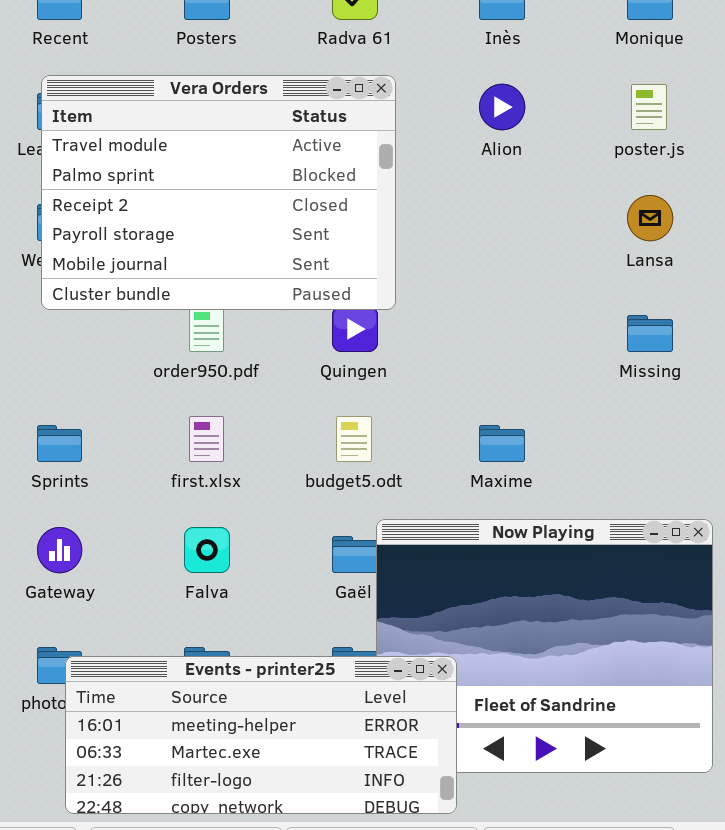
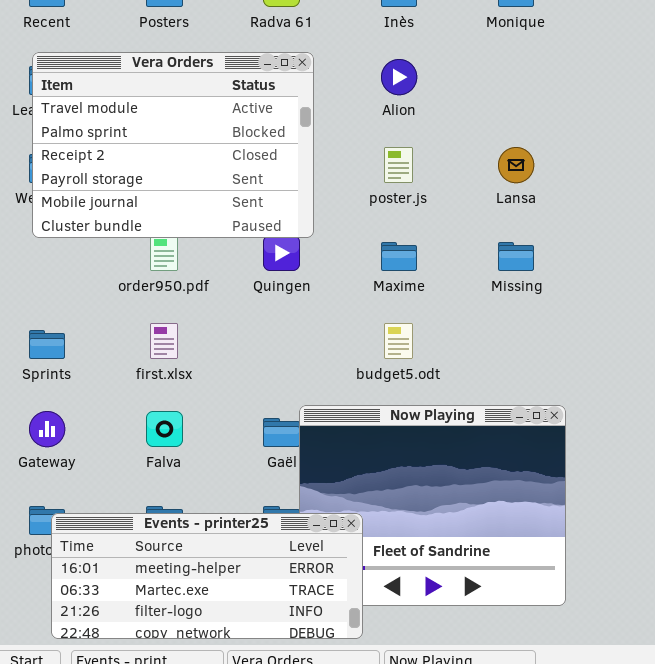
poster.js: [631,84,667,130] -> [384,147,413,183], moved
budget5.odt: [336,416,372,462] -> [384,323,413,359], moved
Maxime: [479,425,525,462] -> [381,242,417,271], moved

